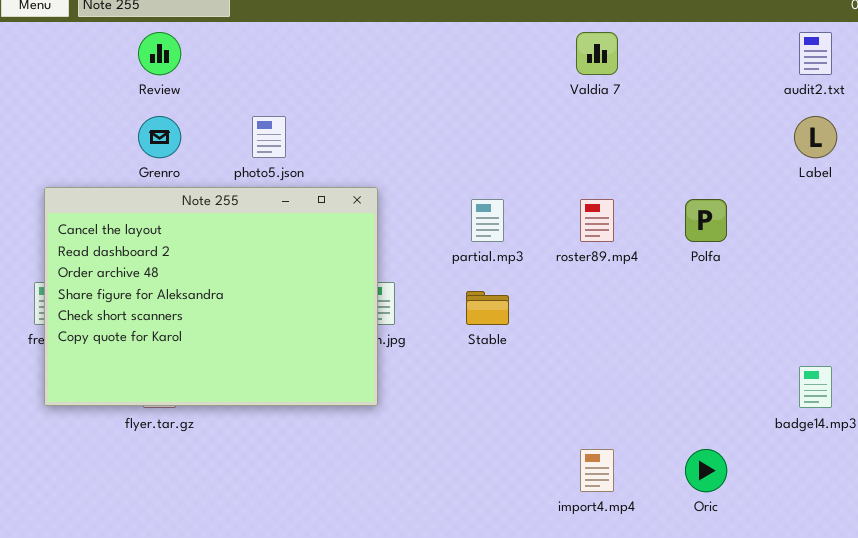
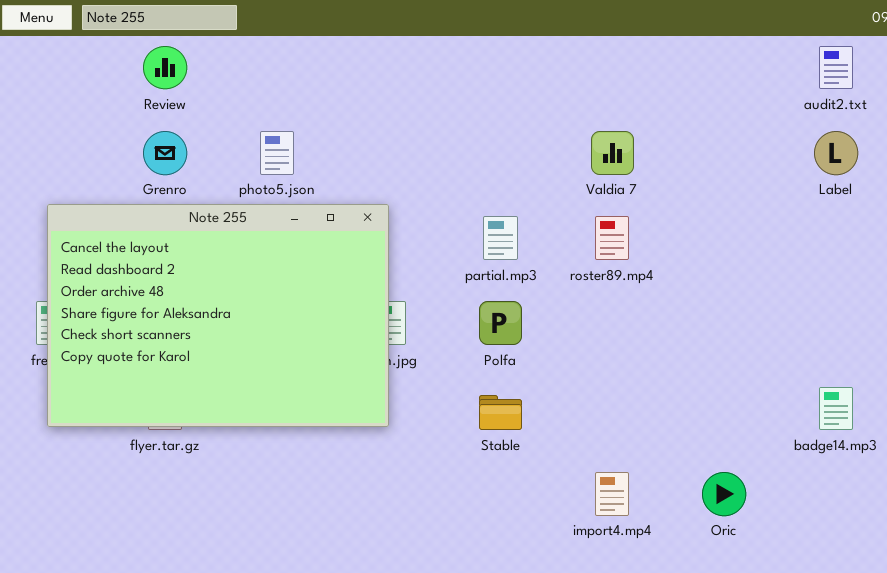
Valdia 7: [576,32,618,75] -> [591,131,634,175], moved
Polfa: [685,199,727,242] -> [479,301,522,345], moved
Stable: [466,291,509,325] -> [479,395,522,430], moved

